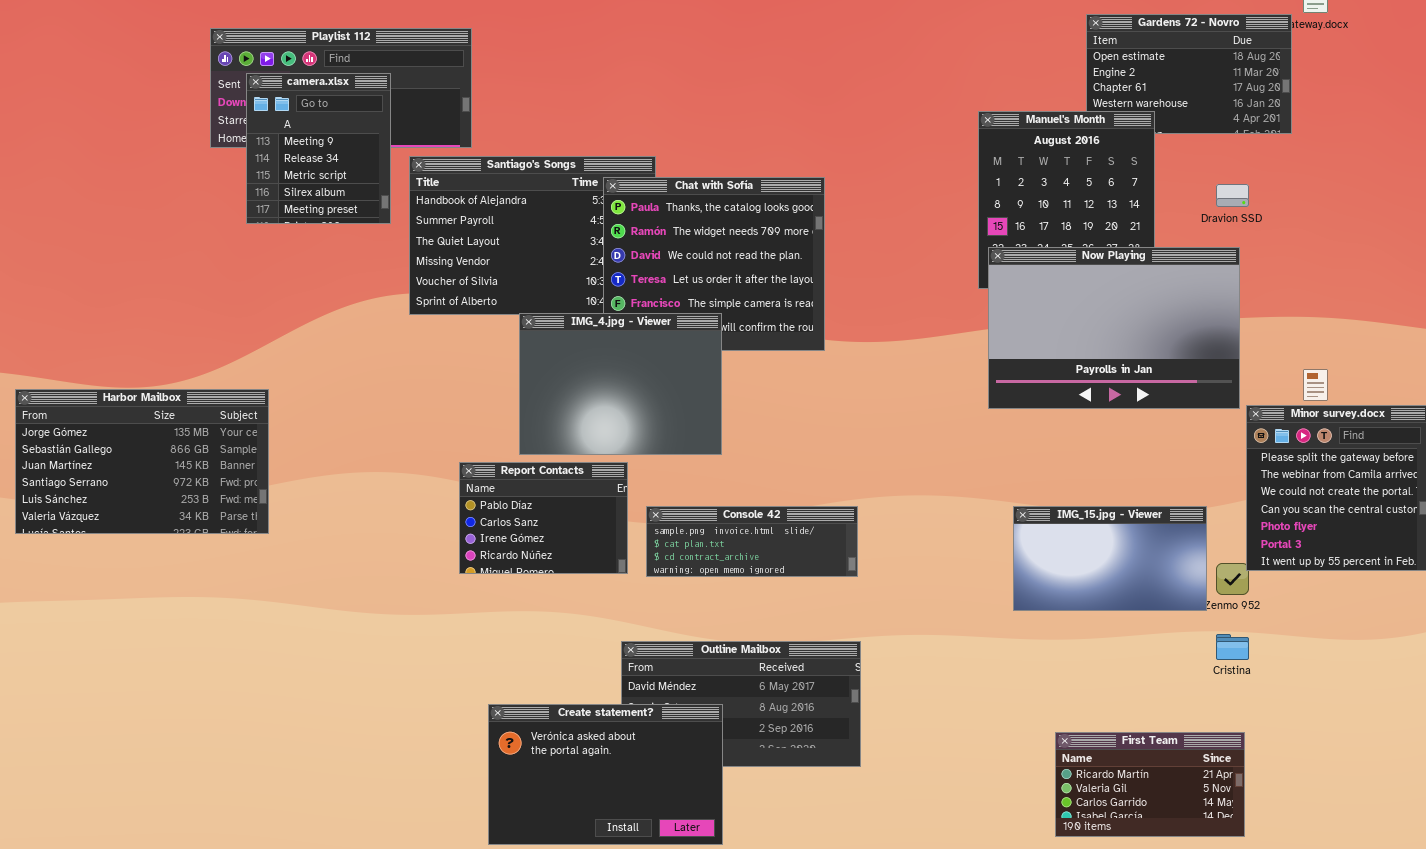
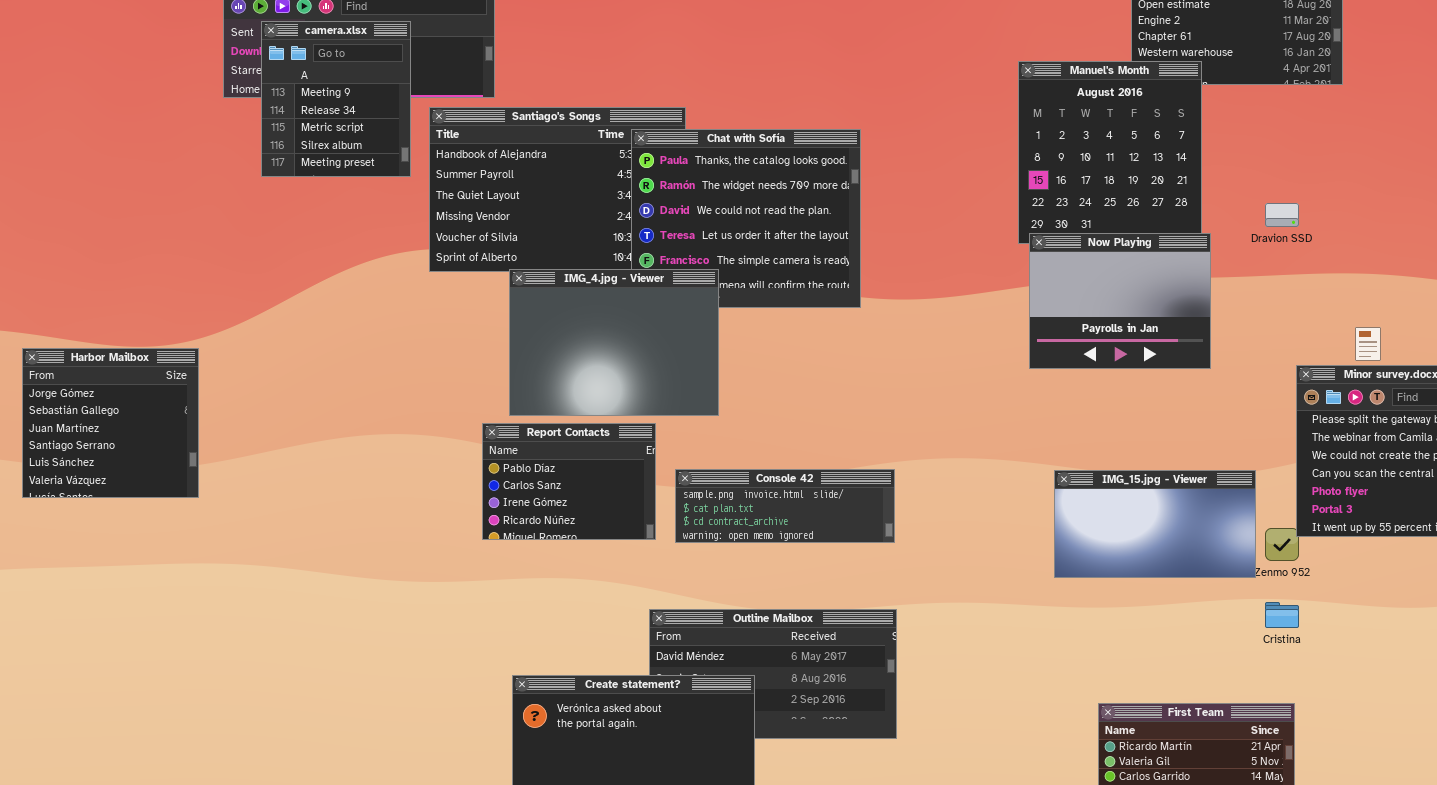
Dravion SSD: [1216,184,1249,207] -> [1265,203,1299,227], moved
Now Playing: [988,247,1240,409] -> [1029,233,1211,369], resized
IMG_4.jpg - Viewer: [519,313,722,455] -> [509,269,719,416], moved
Harbor Mailbox: [15,389,269,534] -> [22,348,199,498], resized

